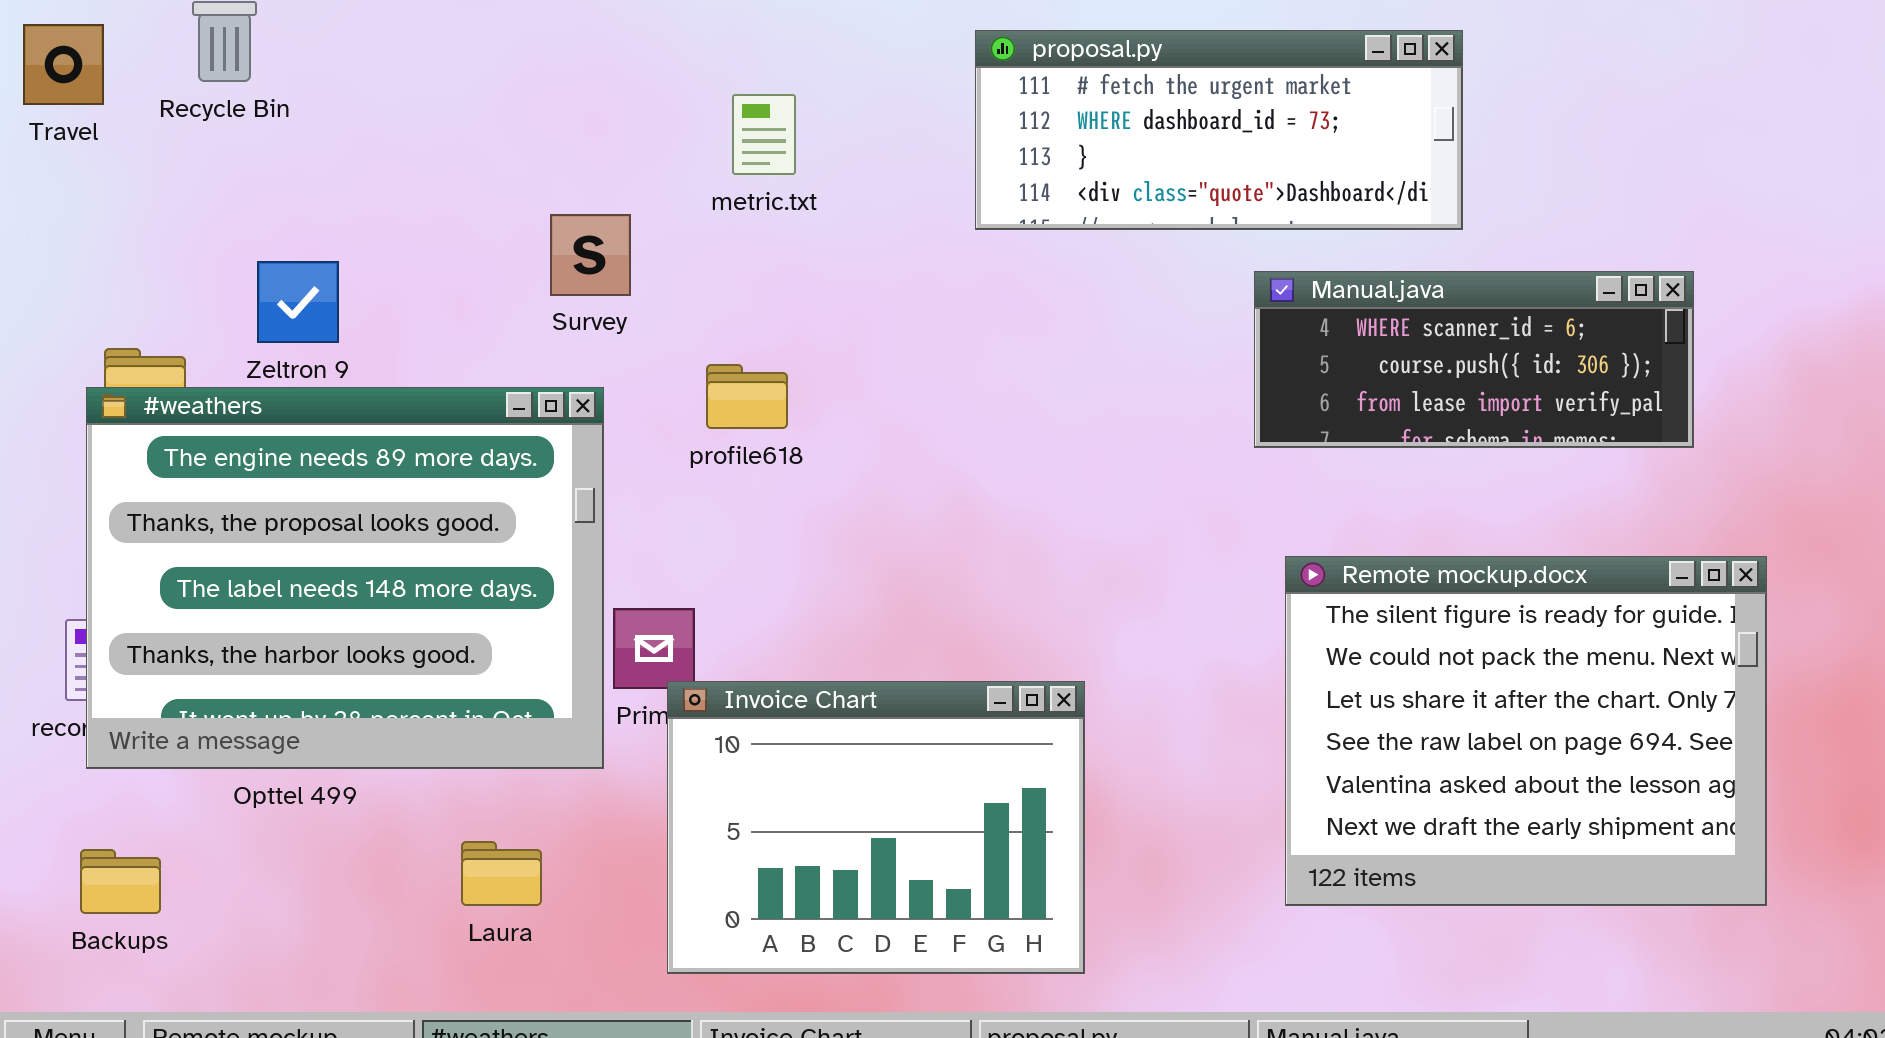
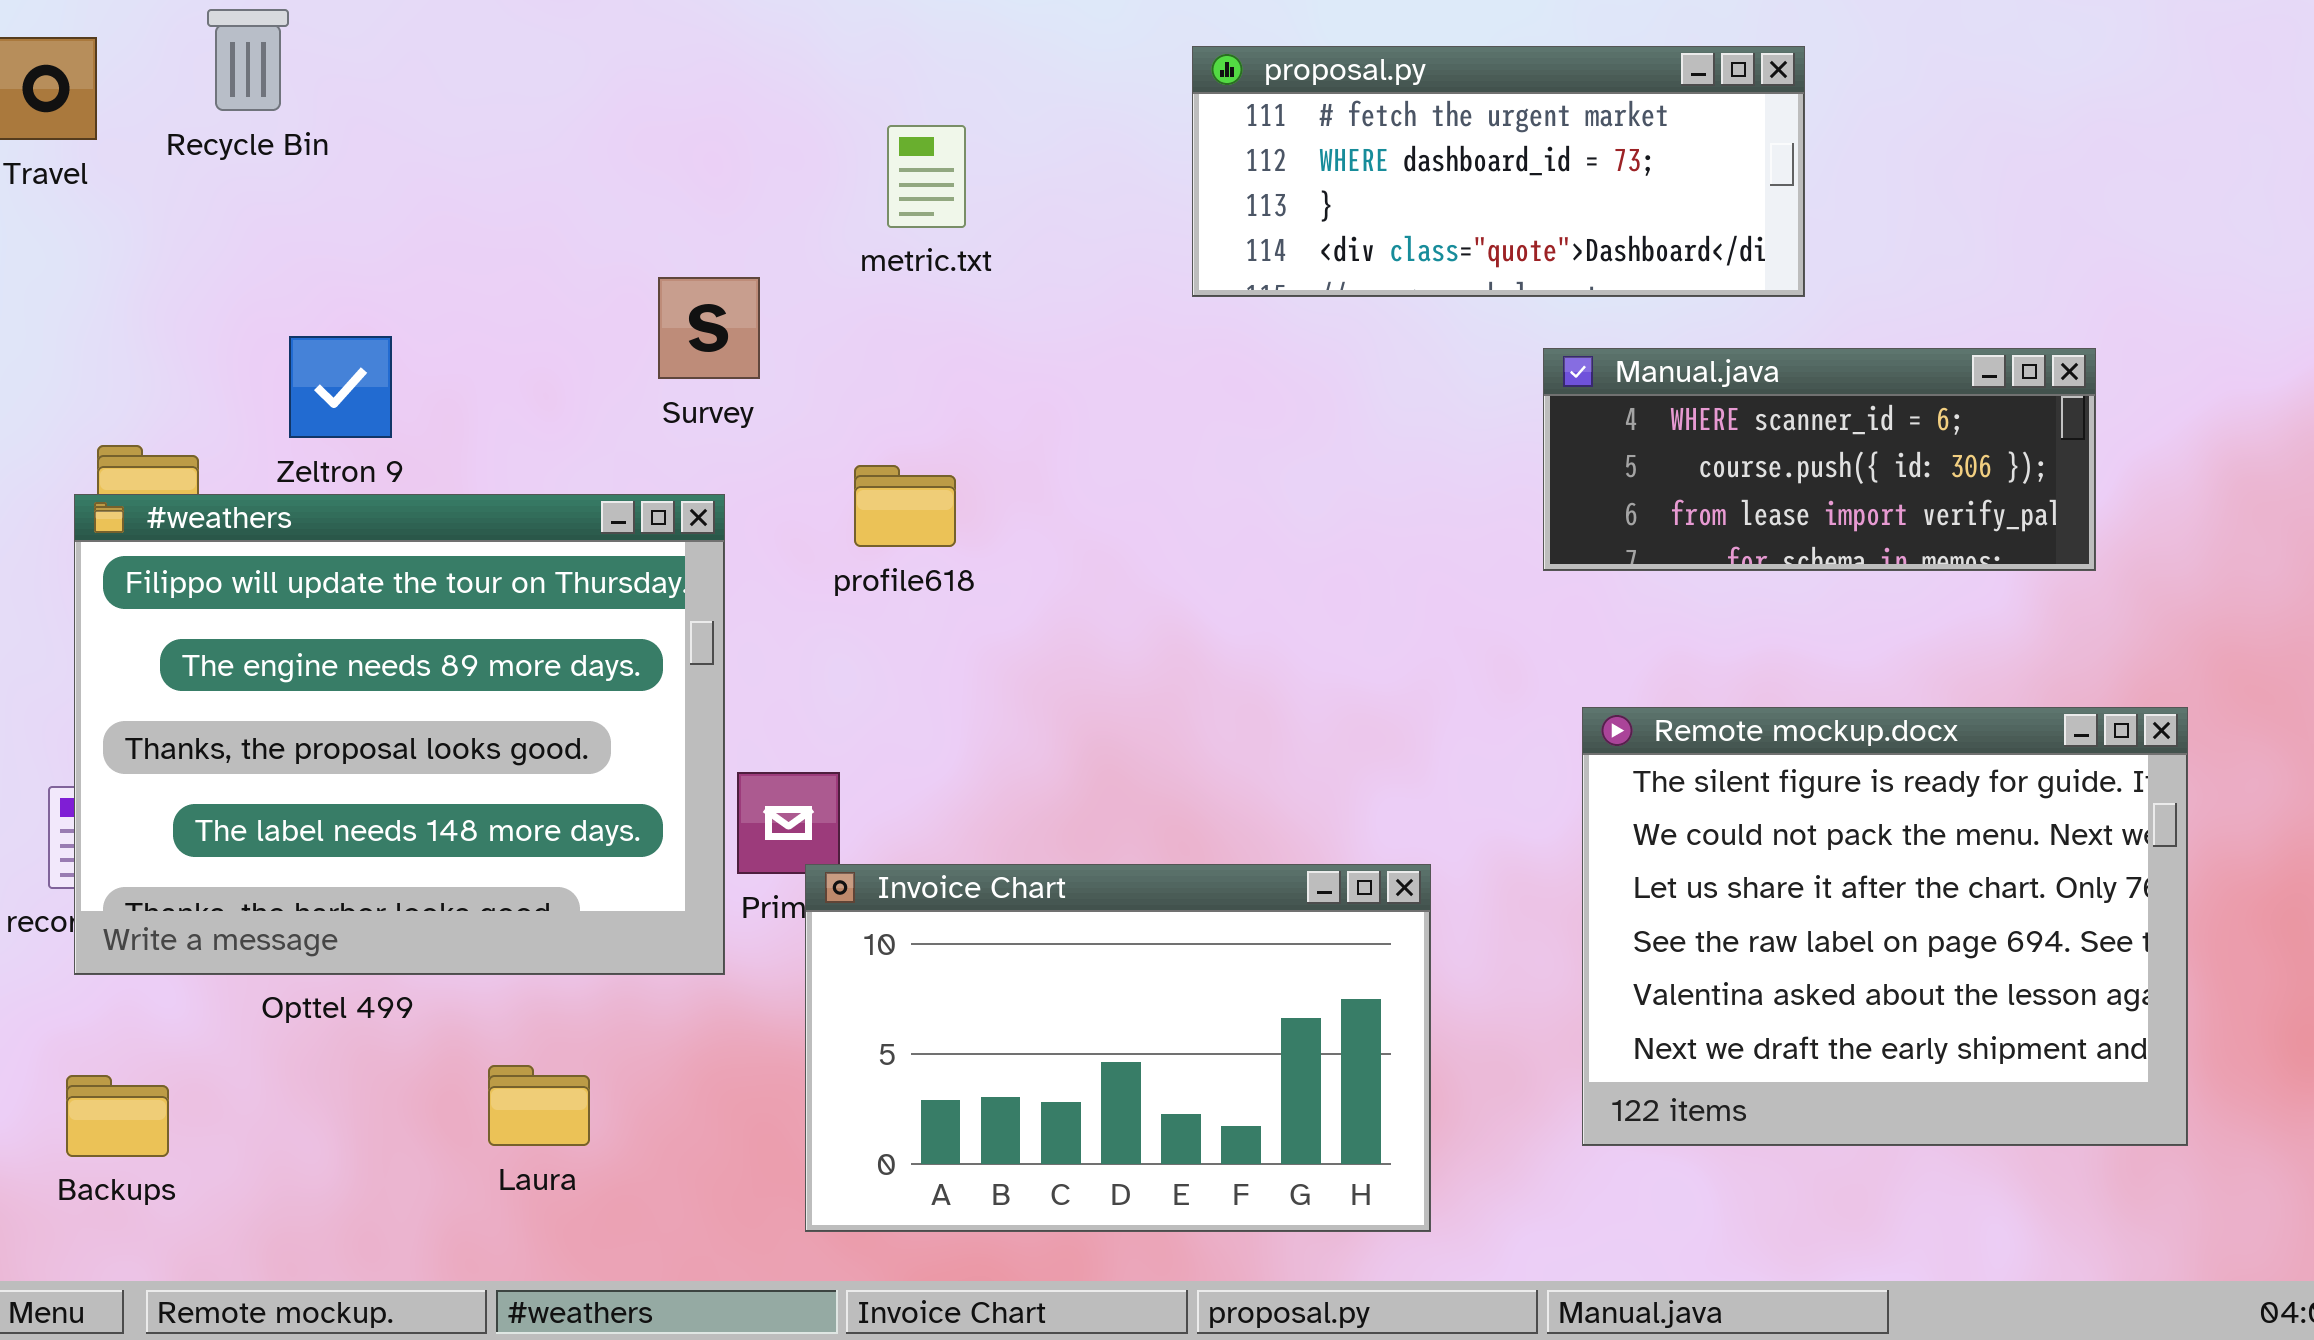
#weathers: [86,387,604,769] -> [74,494,725,975], scrolled up 1 row
Invoice Chart: [667,681,1085,974] -> [805,864,1431,1232], resized
Laura: [461,841,542,906] -> [488,1065,590,1146], moved

